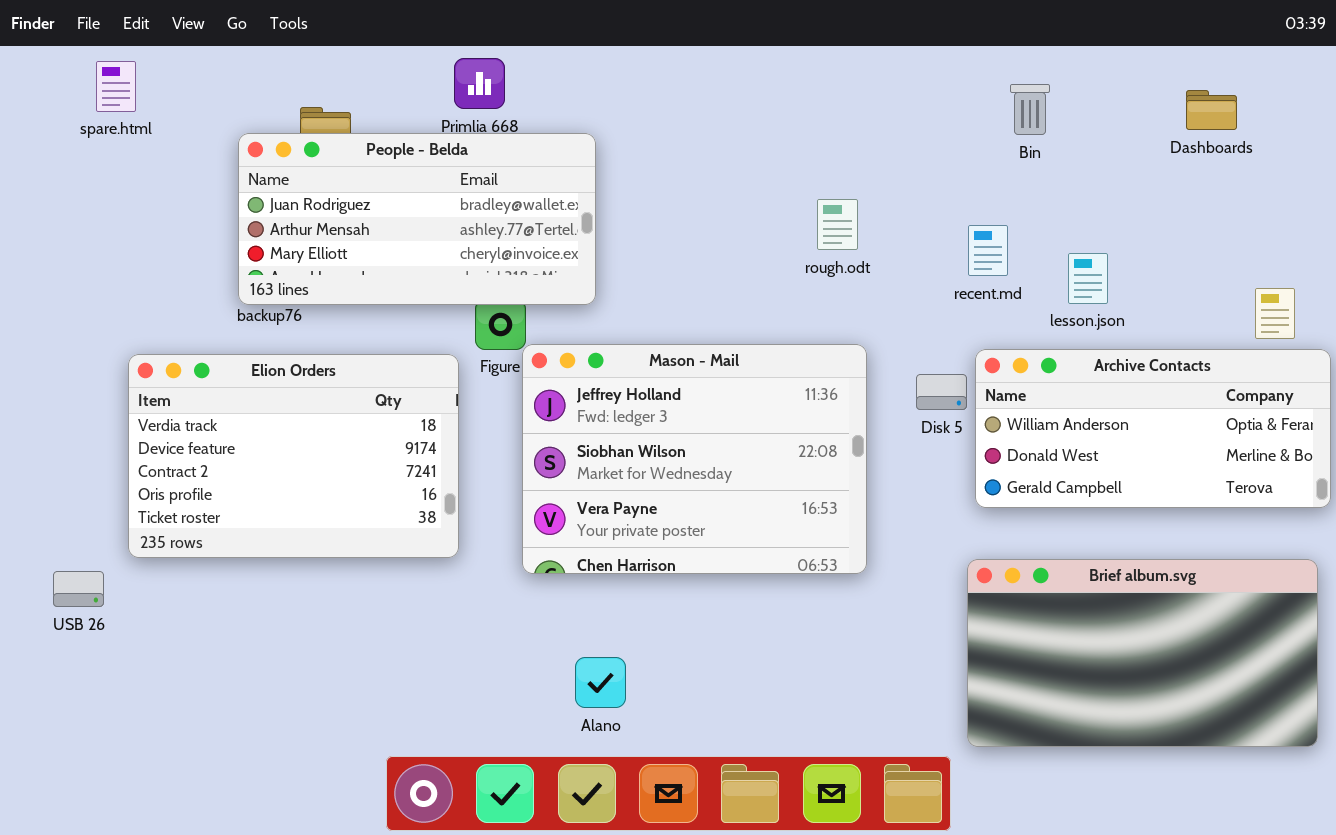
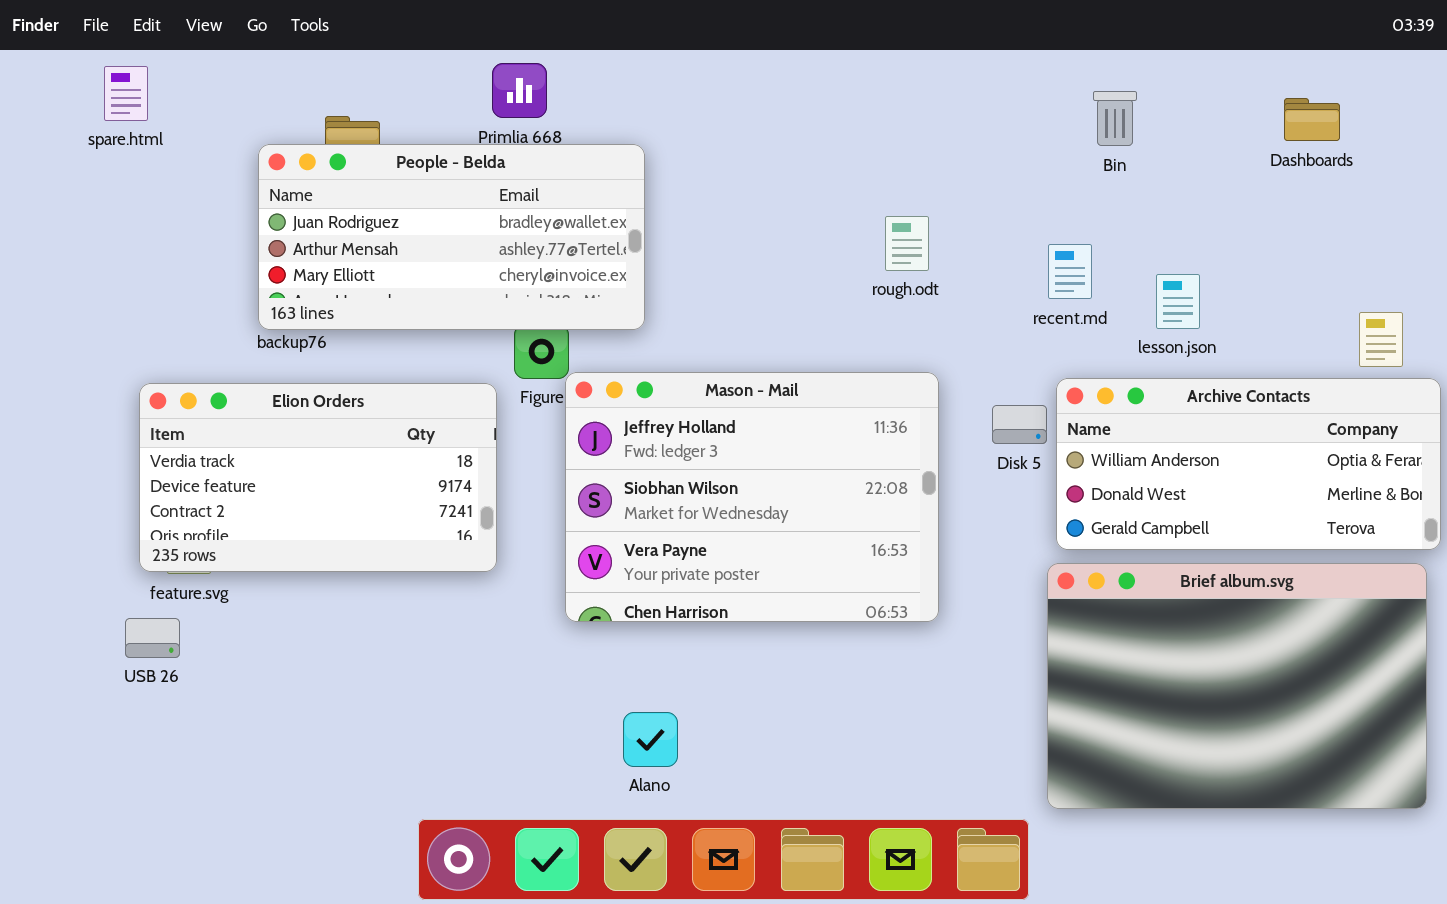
Elion Orders: [128,354,459,558] -> [139,383,497,572], resized
Brief album.svg: [967,559,1318,747] -> [1047,563,1427,809], resized
USB 26: [53,571,104,607] -> [125,618,180,658], moved

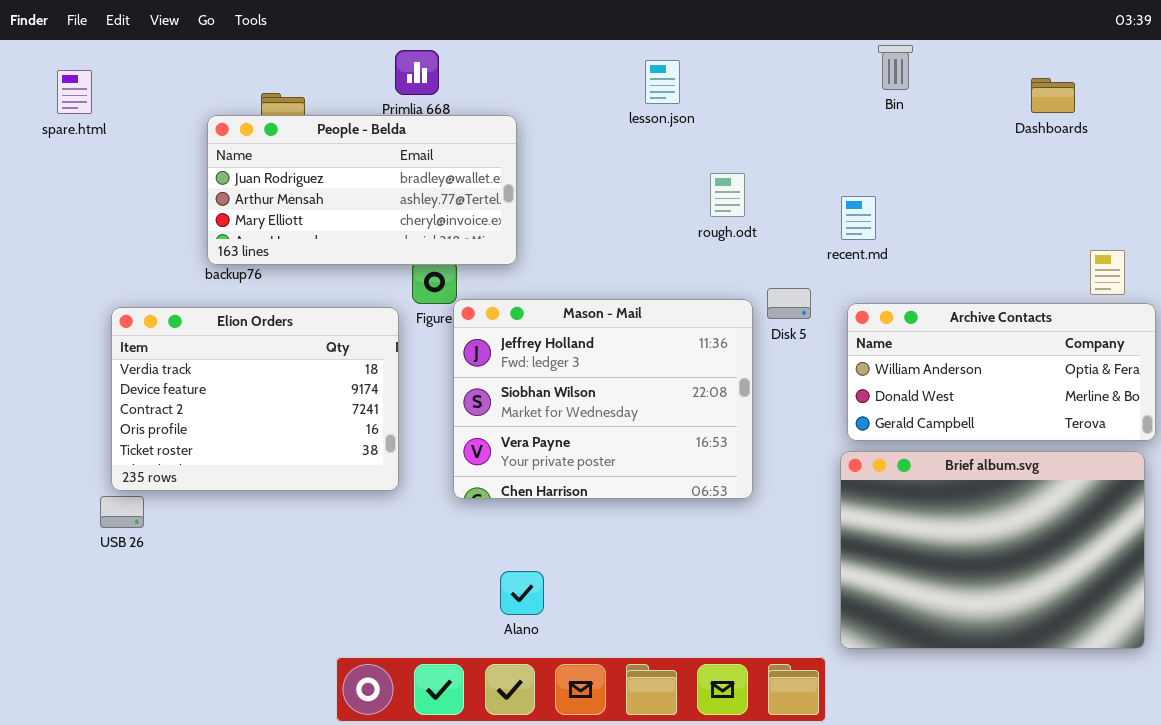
spare.html: [104,66,148,121] -> [57,70,92,114], moved
Bin: [1093,91,1137,146] -> [878,45,913,90], moved
lesson.json: [1156,274,1200,329] -> [645,60,680,104], moved
Elion Orders: [139,383,497,572] -> [111,307,399,491], resized
Disk 5: [992,405,1047,444] -> [767,288,811,319], moved

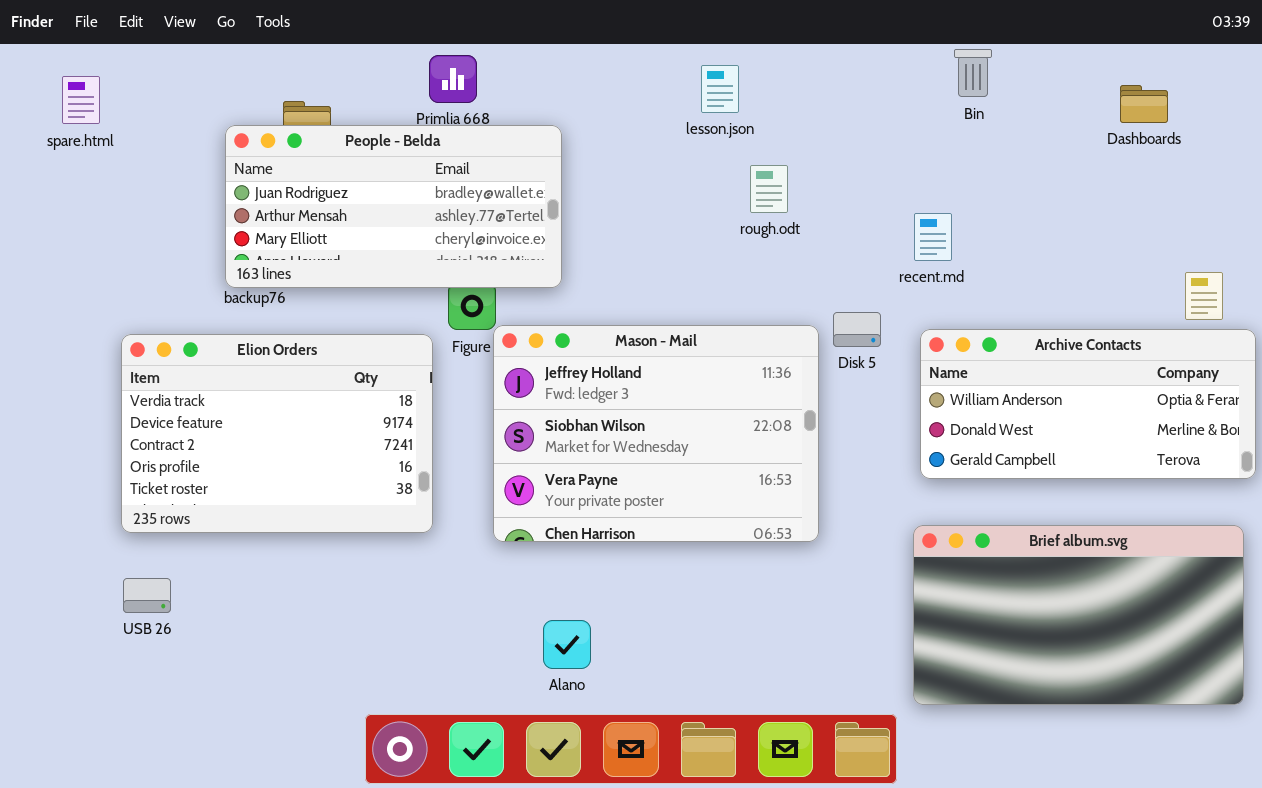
rough.odt: [710,173,745,217] -> [750,165,788,213], moved
Brief album.svg: [840,451,1145,649] -> [913,525,1244,705], resized
USB 26: [100,496,144,528] -> [123,578,171,613], moved

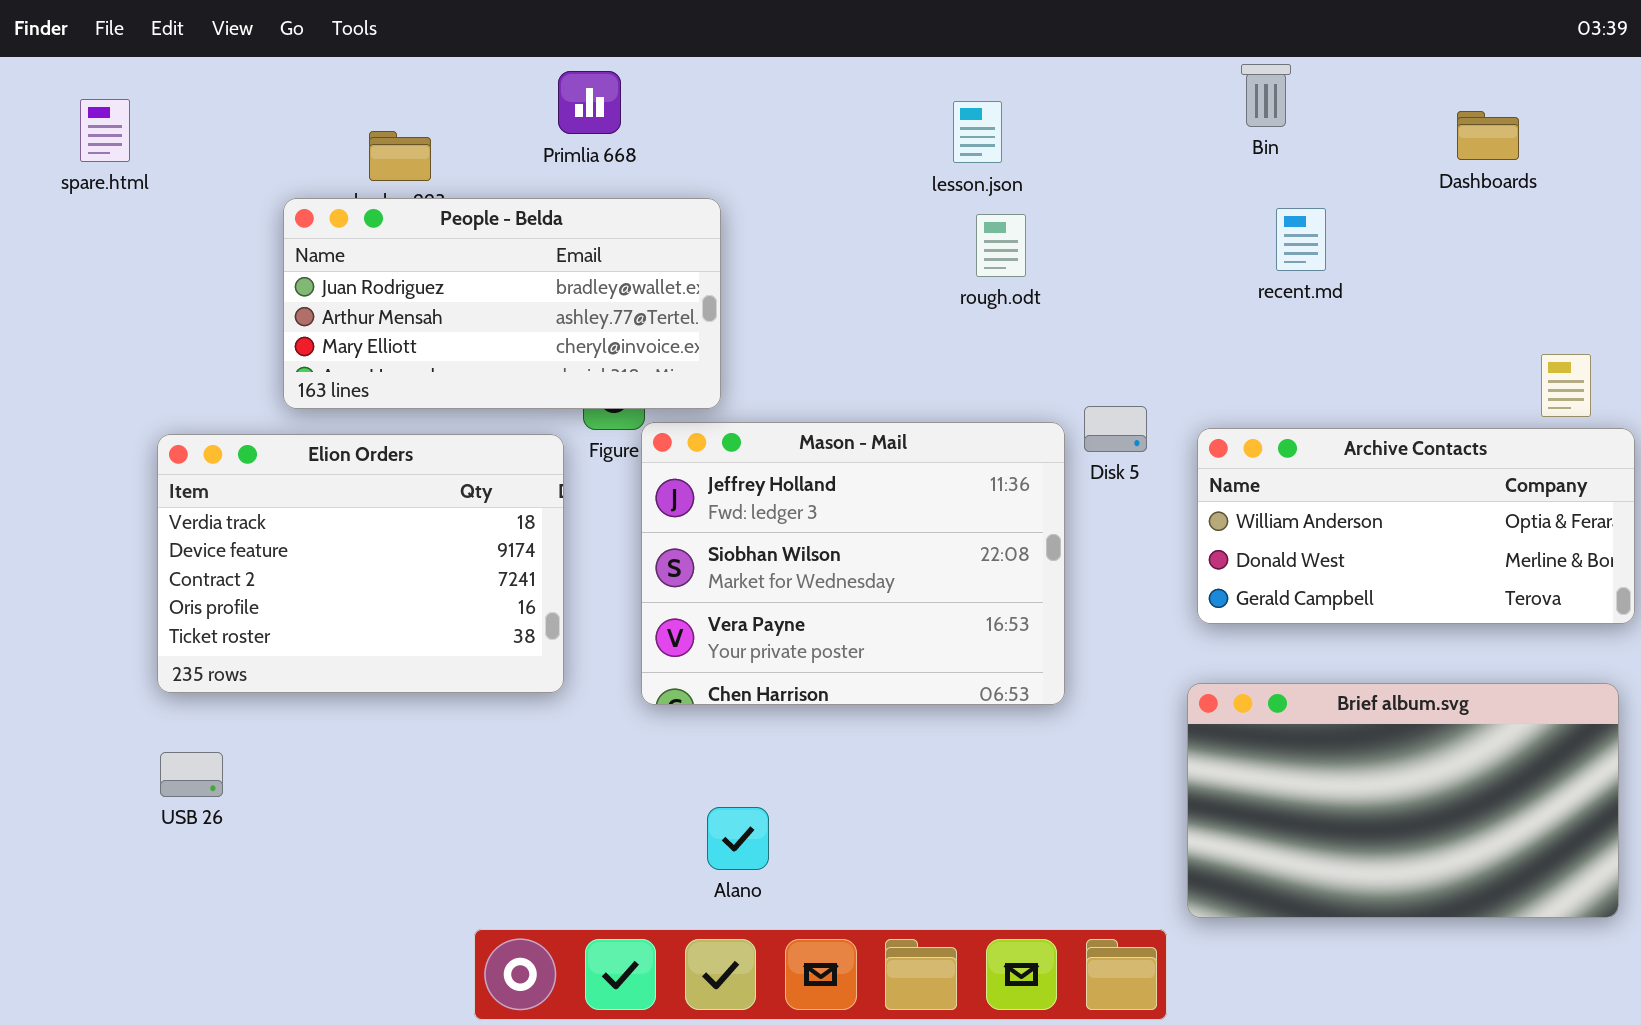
lesson.json: [701,65,739,113] -> [953,101,1002,163], moved
People - Belda: [225,125,562,288] -> [283,198,721,409], moved
recent.md: [914,213,952,261] -> [1276,208,1326,271], moved

